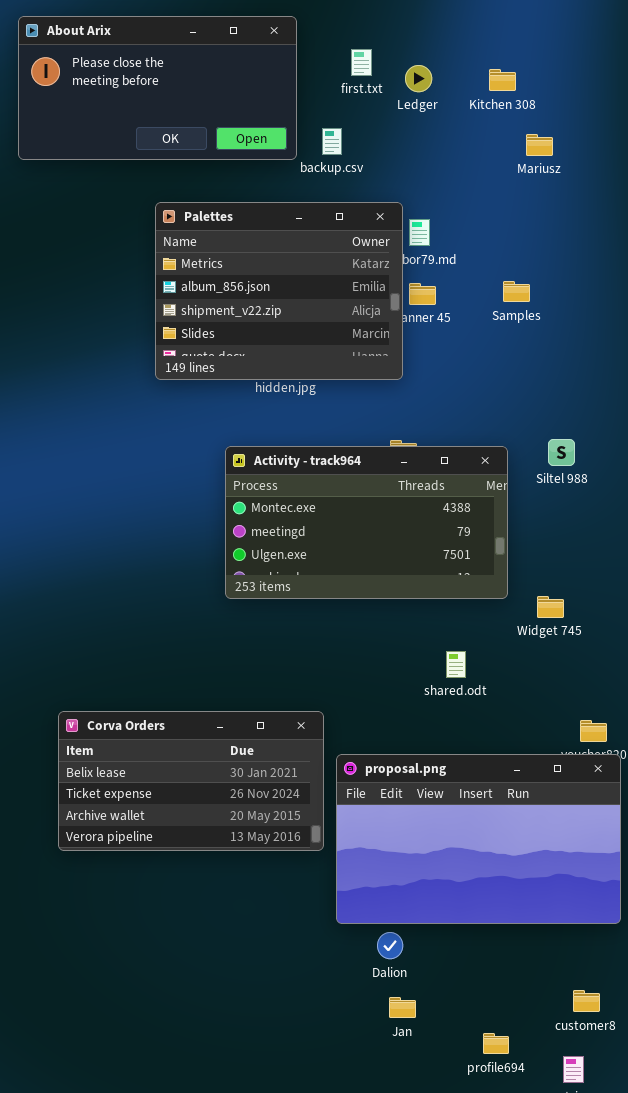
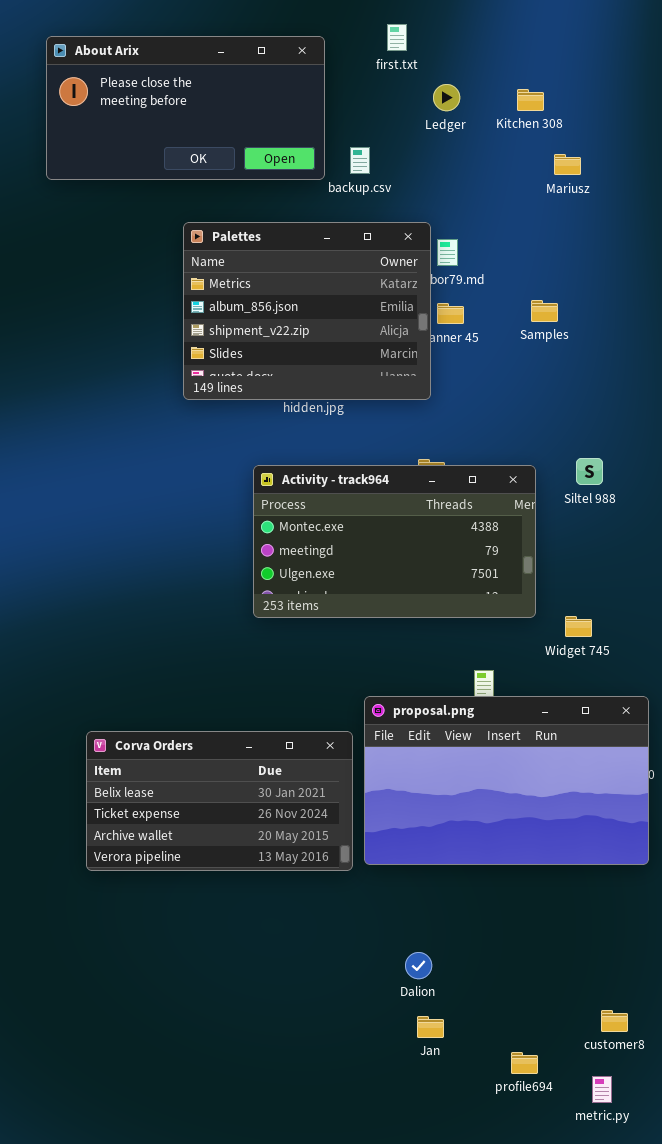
first.txt: [351,49,372,76] -> [387,24,407,51], moved
proposal.png: [336,754,621,924] -> [364,696,649,865], moved

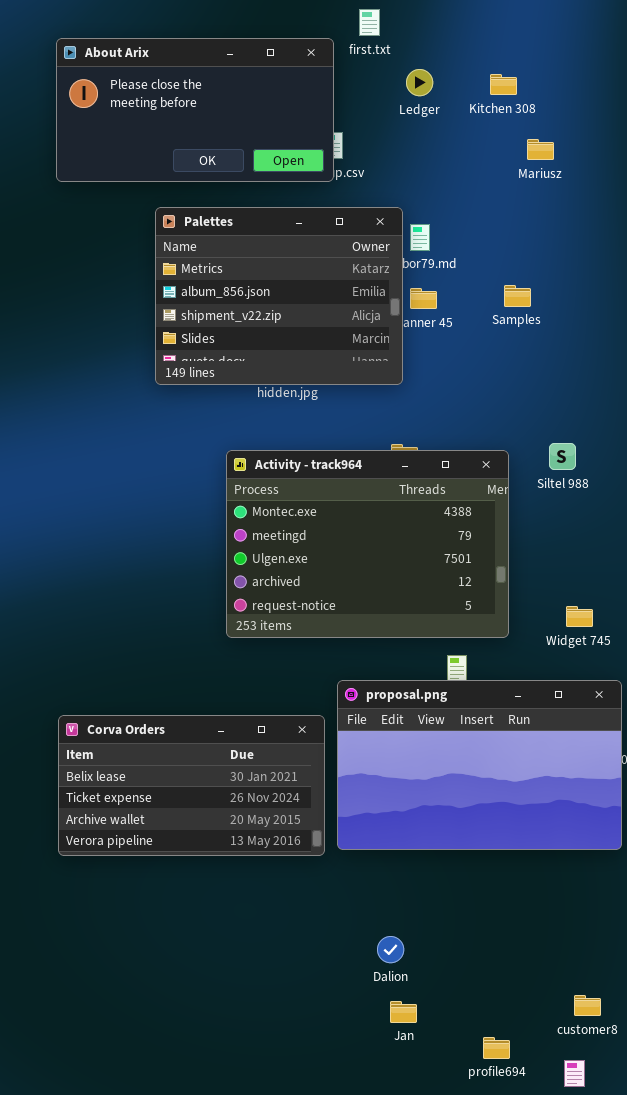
About Arix: [46,36,325,180] -> [56,38,334,182], moved
Activity - track964: [253,465,536,618] -> [226,450,509,638], resized
Widget 745: [565,616,592,637] -> [566,606,593,627], moved

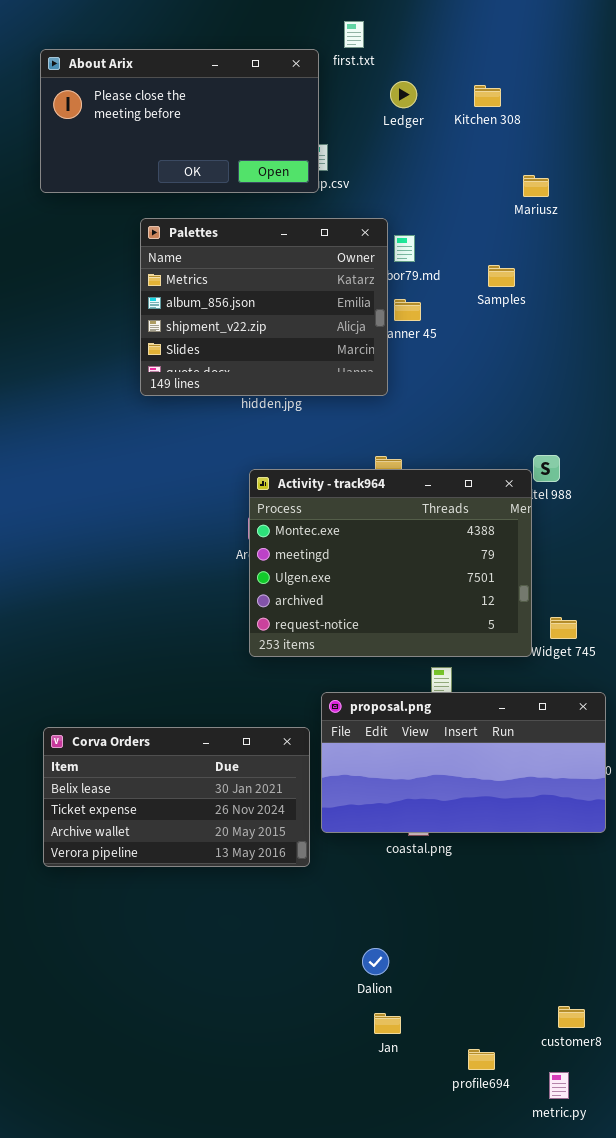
Mariusz: [527,139,554,160] -> [523,175,549,197], moved
Samples: [504,285,531,307] -> [488,265,515,287], moved
Activity - track964: [226,450,509,638] -> [249,469,532,657], moved
proposal.png: [337,680,622,850] -> [321,692,606,833], resized

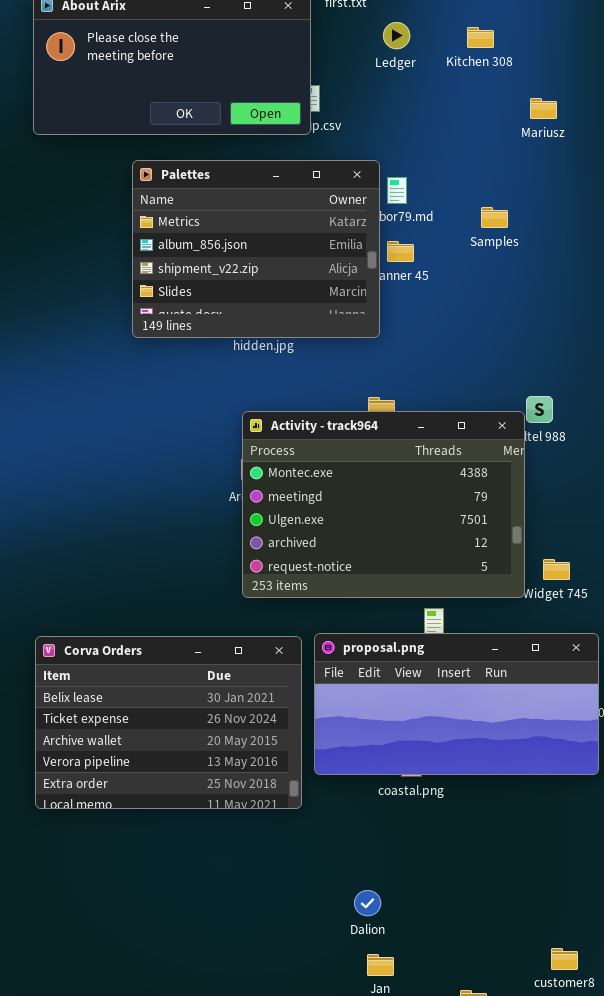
Mariusz: [523,175,549,197] -> [530,98,557,119], moved
Corva Orders: [43,727,310,867] -> [35,636,302,809], resized

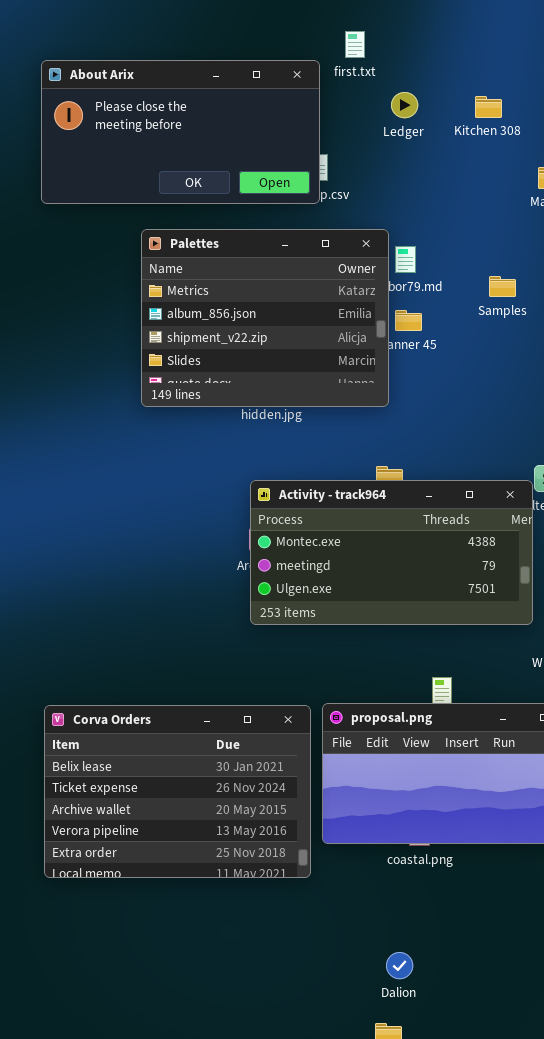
Activity - track964: [242,411,525,598] -> [250,480,533,625], resized
Dalion: [354,890,381,916] -> [386,952,413,979], moved

